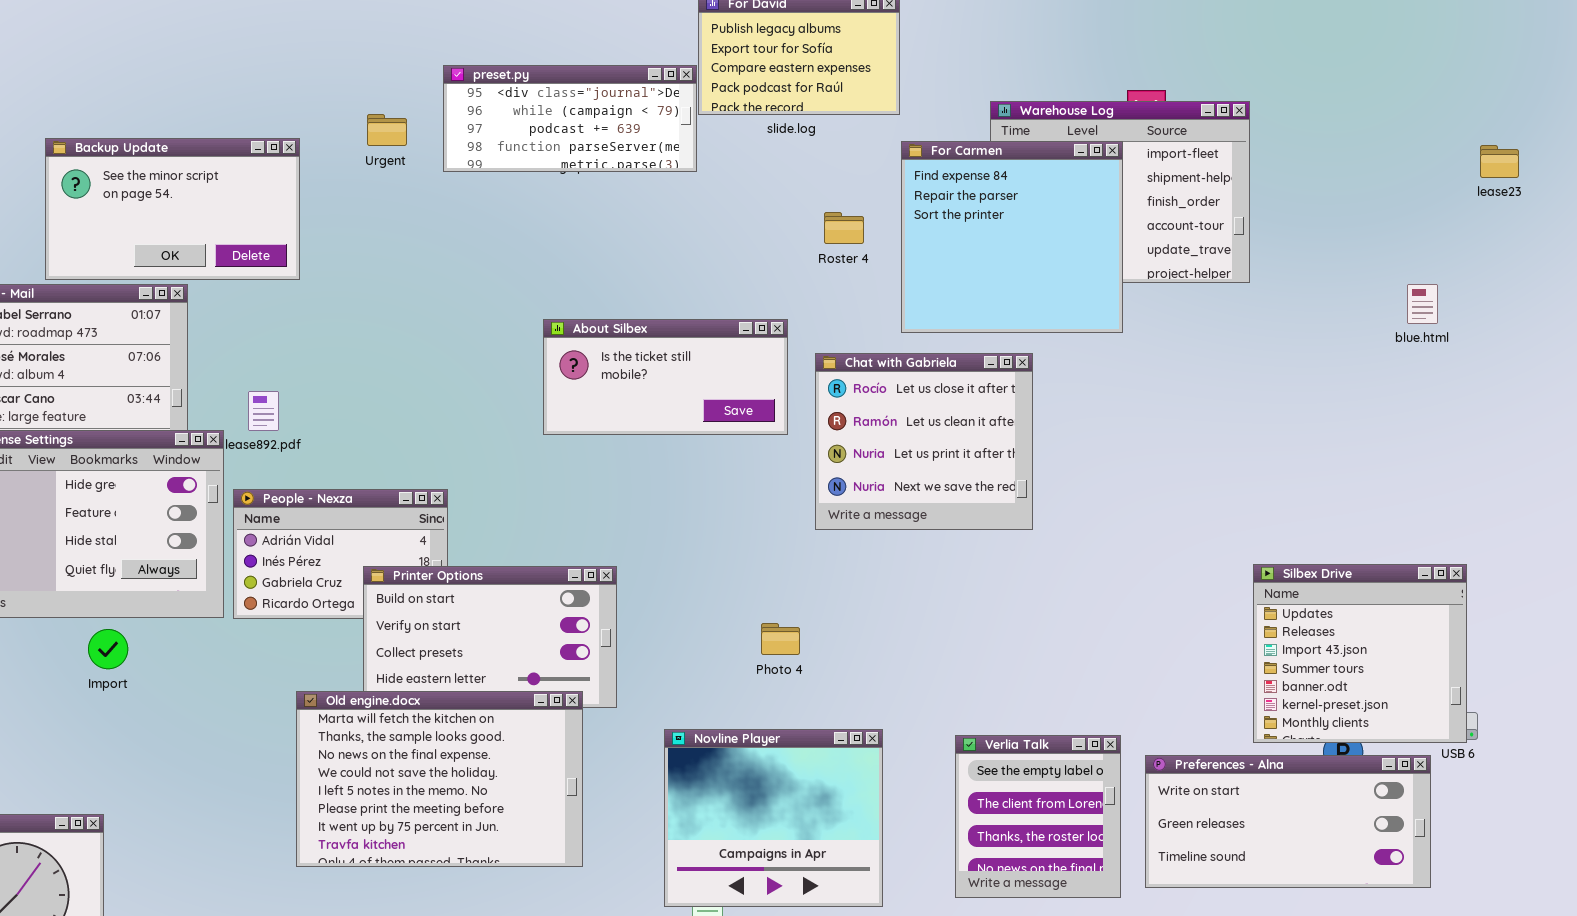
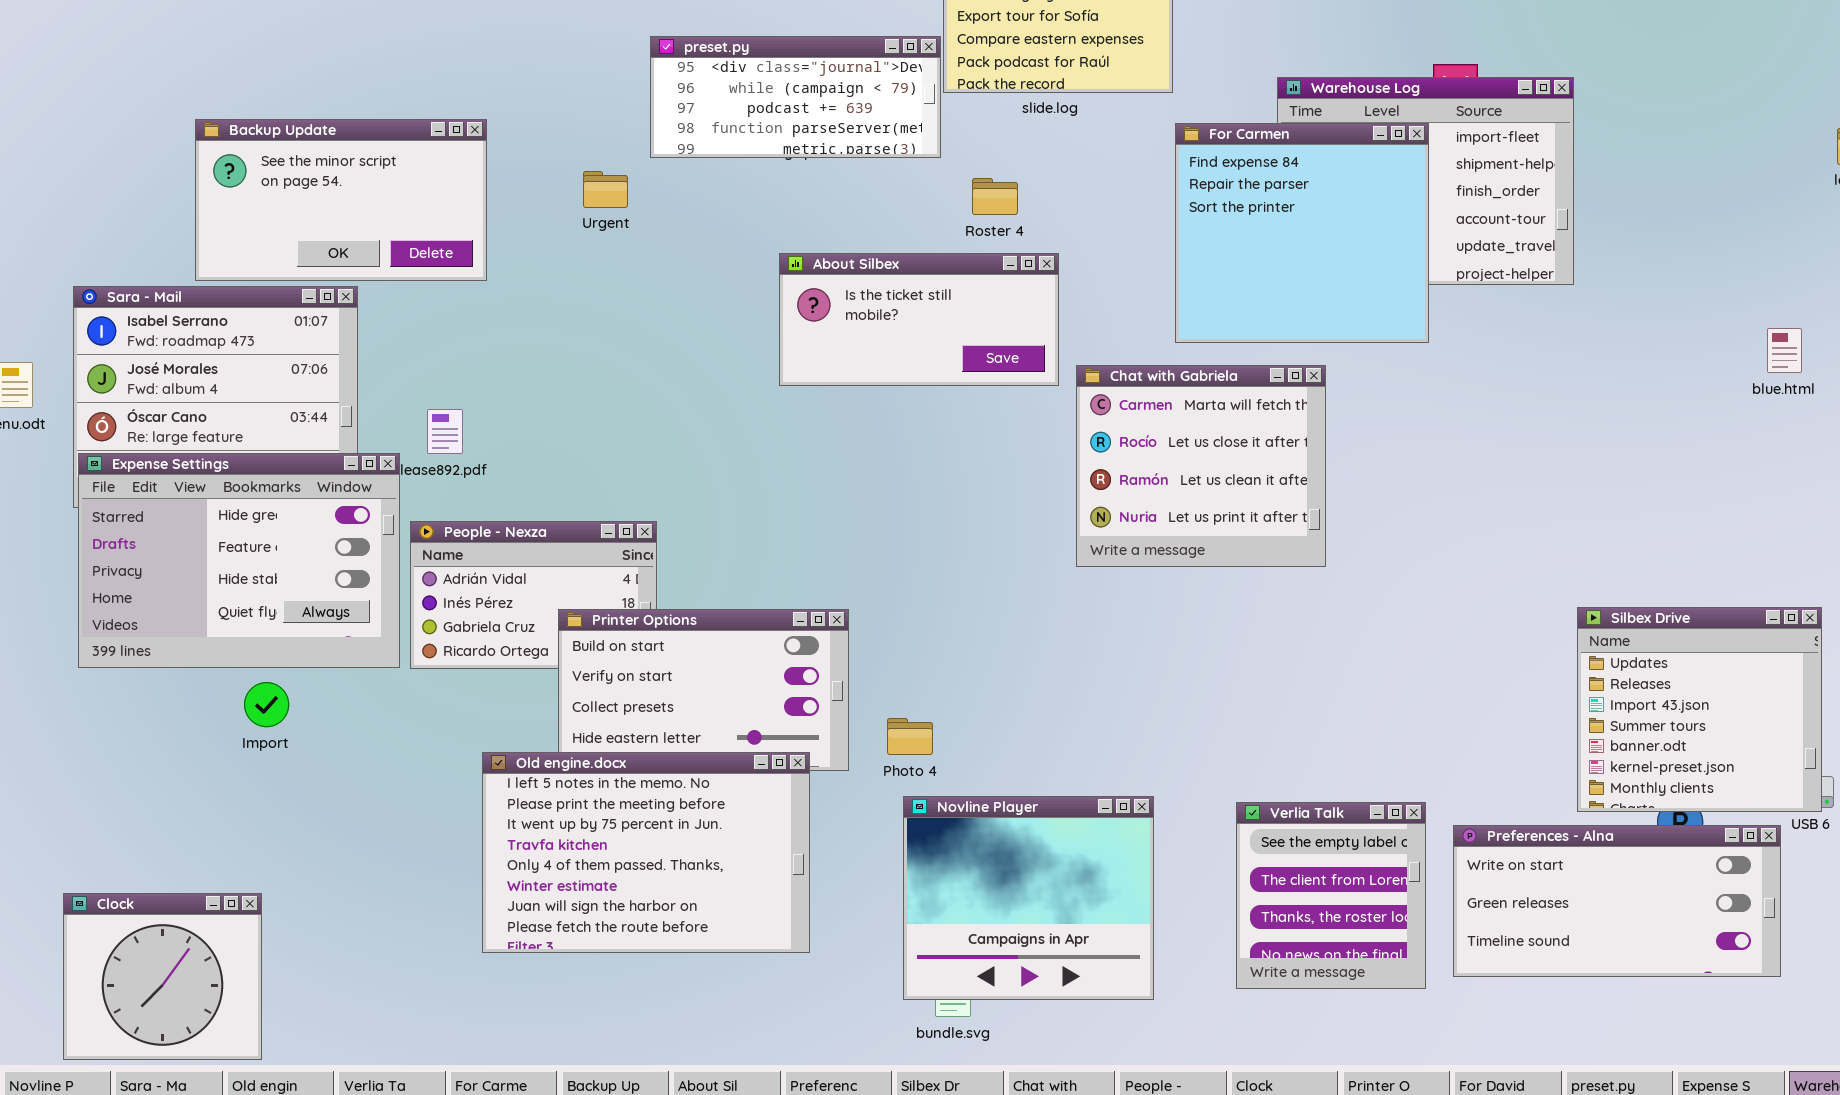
Urgent: [367,114,407,146] -> [583,171,628,208], moved
Roster 4: [824,212,864,244] -> [972,178,1018,215], moved
blue.html: [1407,284,1438,324] -> [1767,328,1802,373], moved
About Silbex: [543,319,788,435] -> [779,253,1059,386], moved
Chat with Gabriela: [815,353,1033,530] -> [1076,365,1326,567], scrolled up 1 row
Photo 4: [761,623,800,655] -> [887,718,933,755], moved
Old engine.docx: [296,691,583,867] -> [482,752,810,953], scrolled down 4 rows

